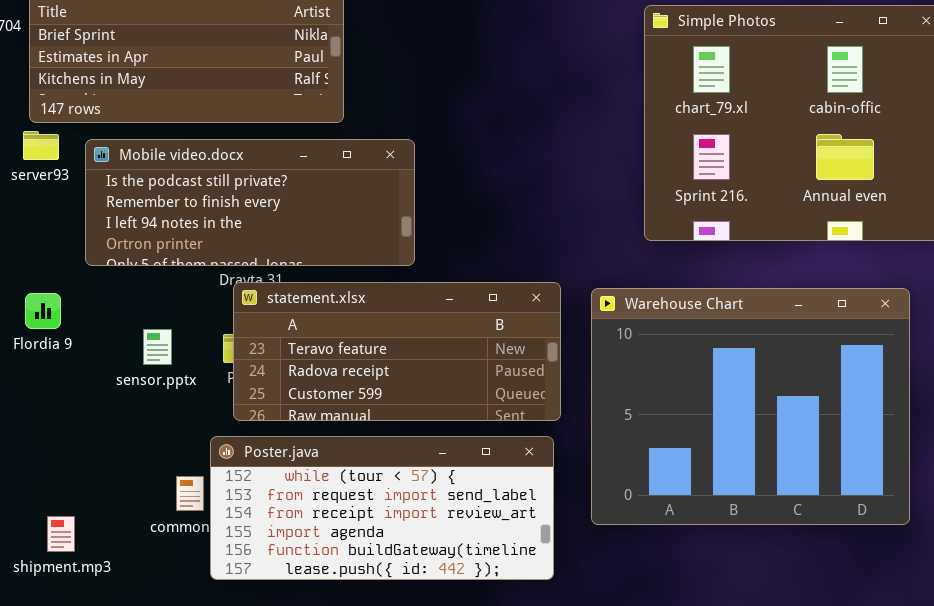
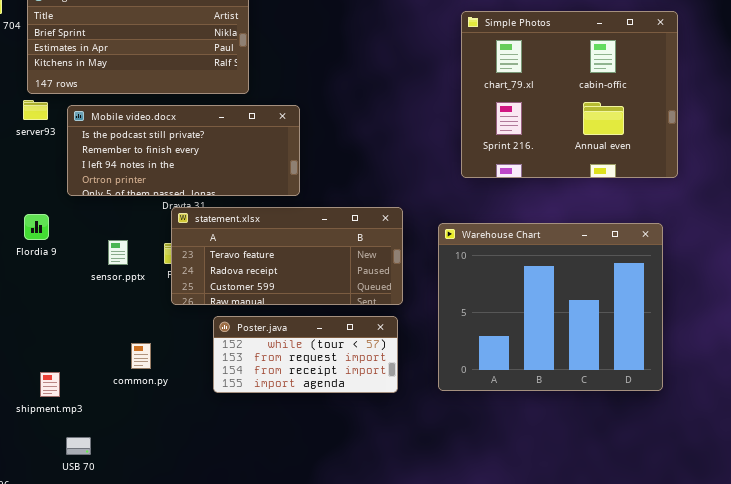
Warehouse Chart: [591,288,910,525] -> [438,223,663,391], moved
Poster.java: [210,436,554,580] -> [213,316,398,393], resized

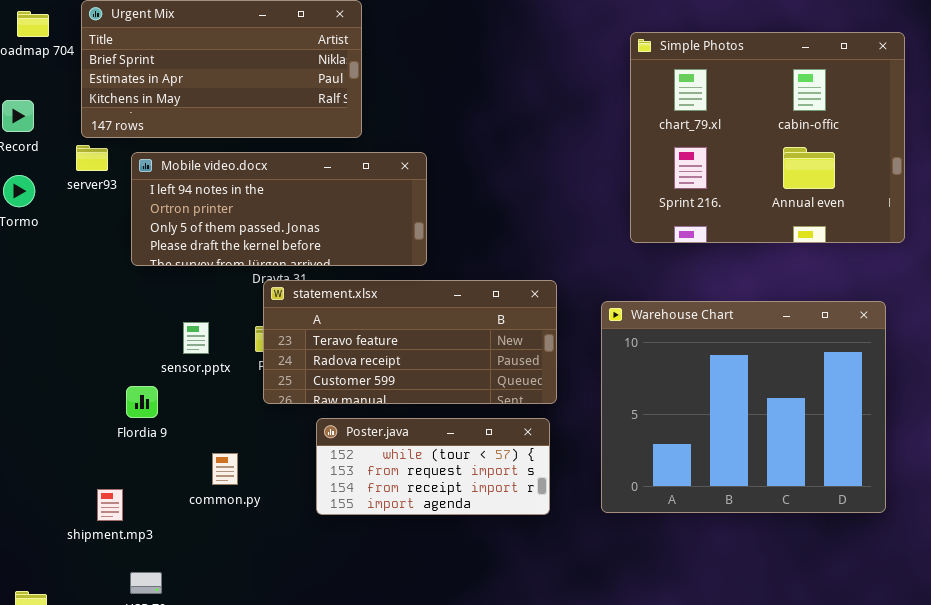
Mobile video.docx: [67,105,300,196] -> [131,152,427,266], scrolled down 2 rows
Flordia 9: [24,214,49,240] -> [126,386,158,418], moved

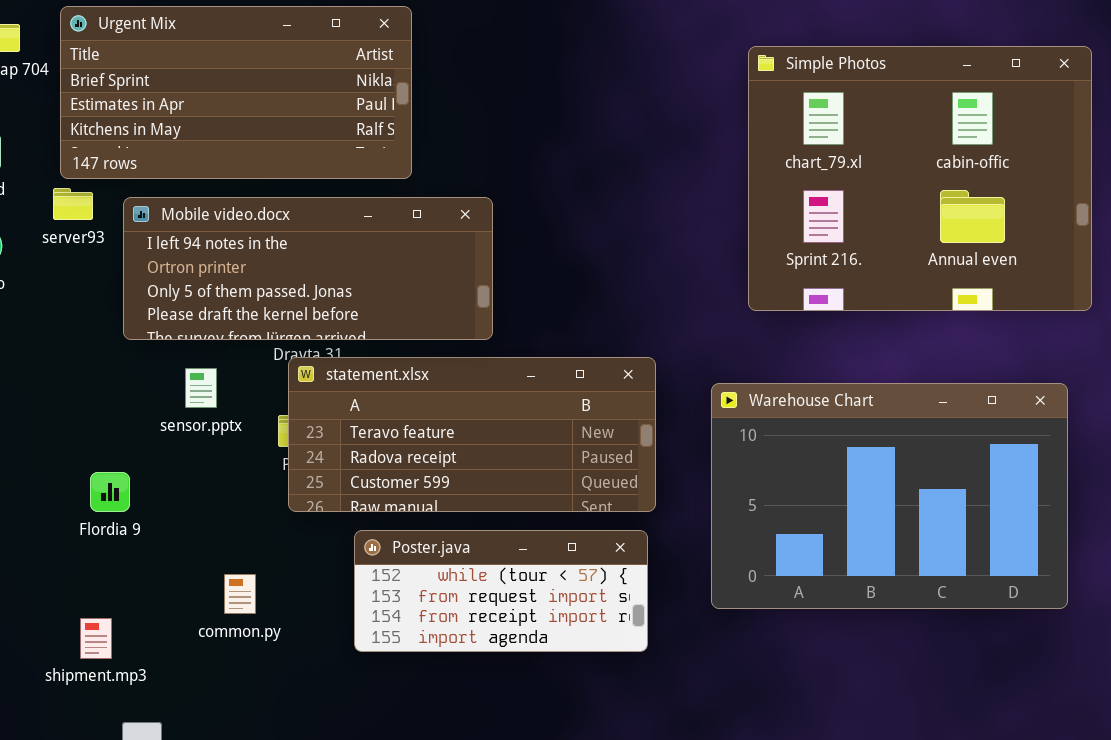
Warehouse Chart: [601,301,886,513] -> [711,383,1068,609], resized
sensor.pptx: [183,322,209,354] -> [185,368,217,408], moved
Flordia 9: [126,386,158,418] -> [90,472,130,512], moved

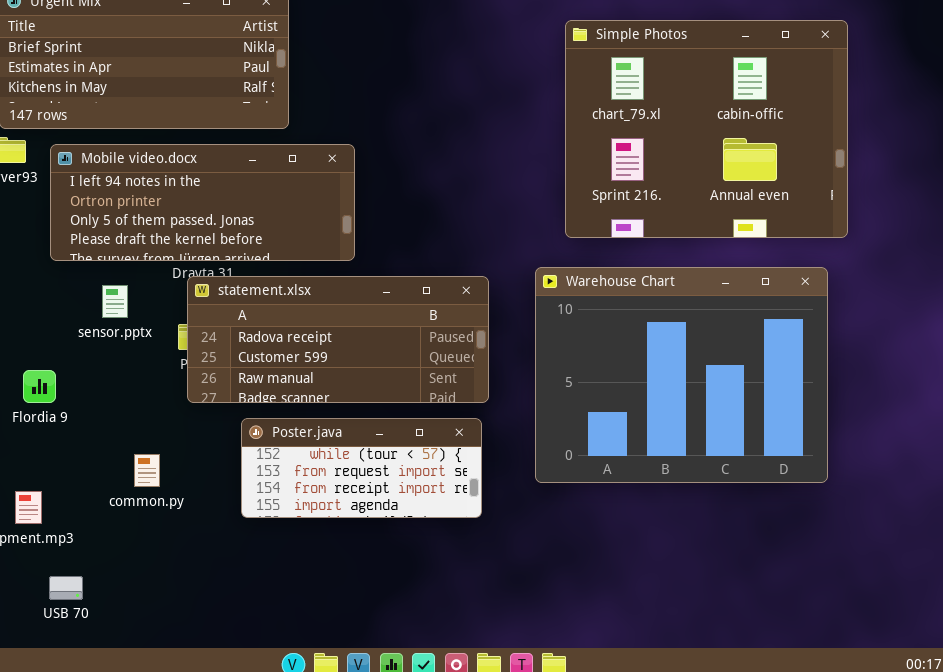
statement.xlsx: [288,357,656,512] -> [187,276,489,403], scrolled down 1 row
Warehouse Chart: [711,383,1068,609] -> [535,267,828,483], resized

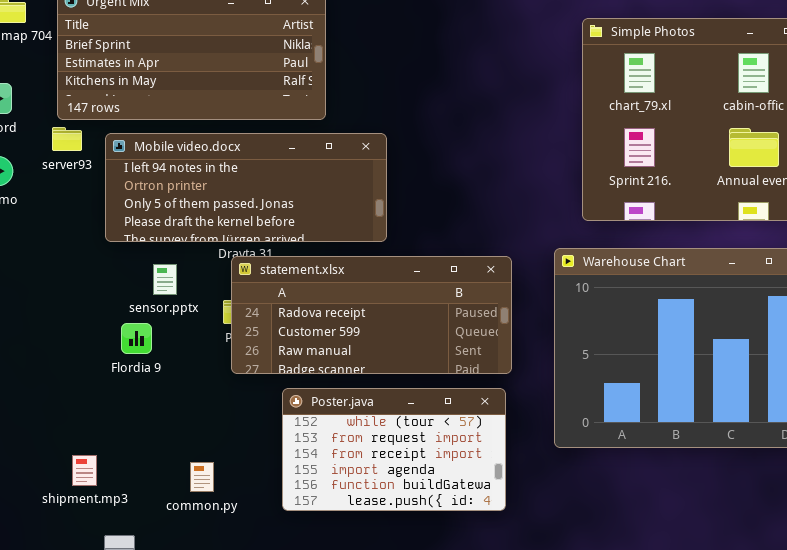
Flordia 9: [23,370,56,403] -> [121,323,152,354], moved
Poster.java: [241,418,482,518] -> [282,388,506,511], resized
common.py: [134,454,160,487] -> [190,462,214,492], moved

